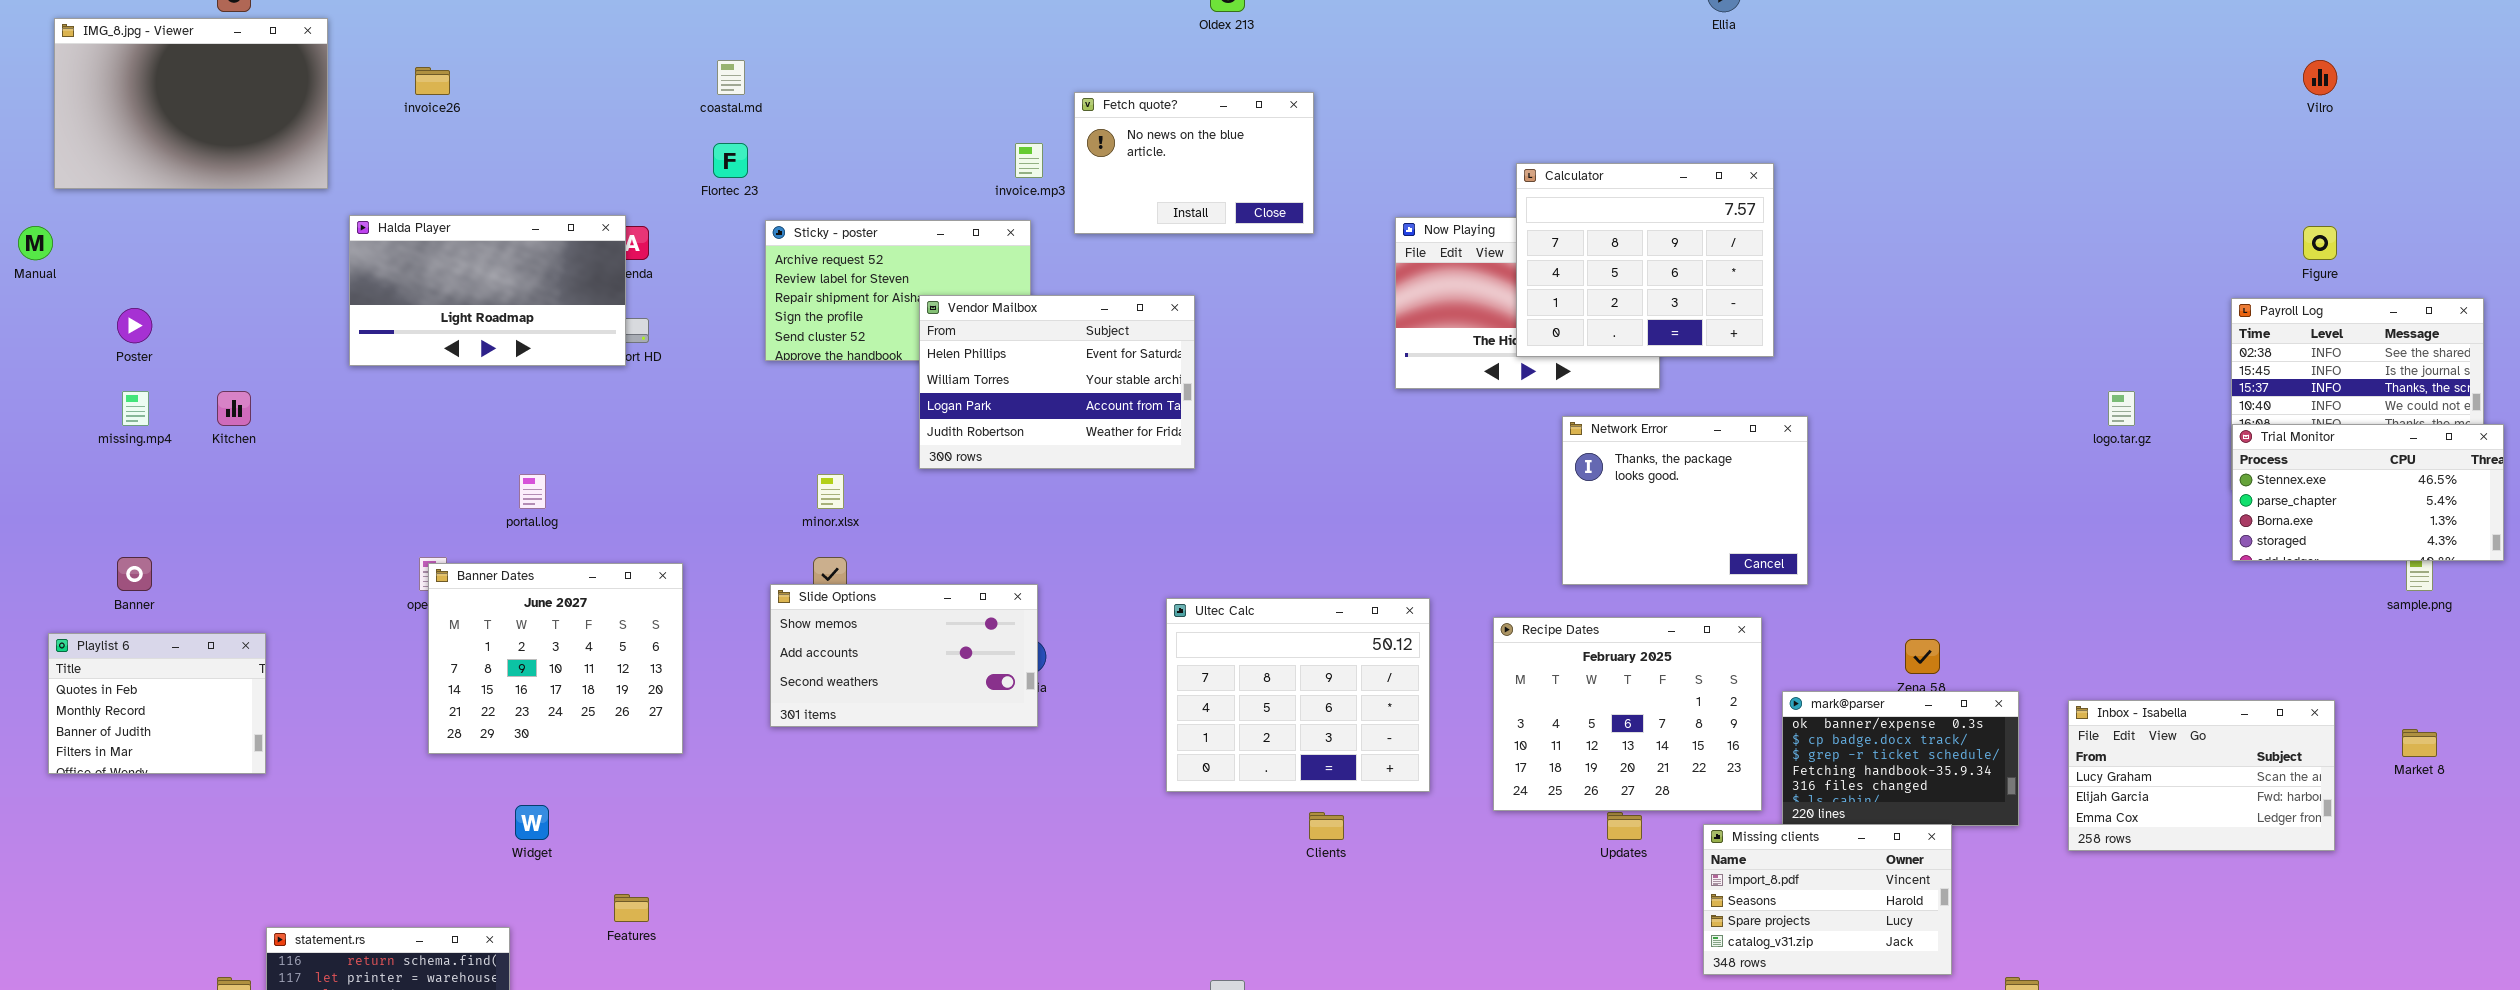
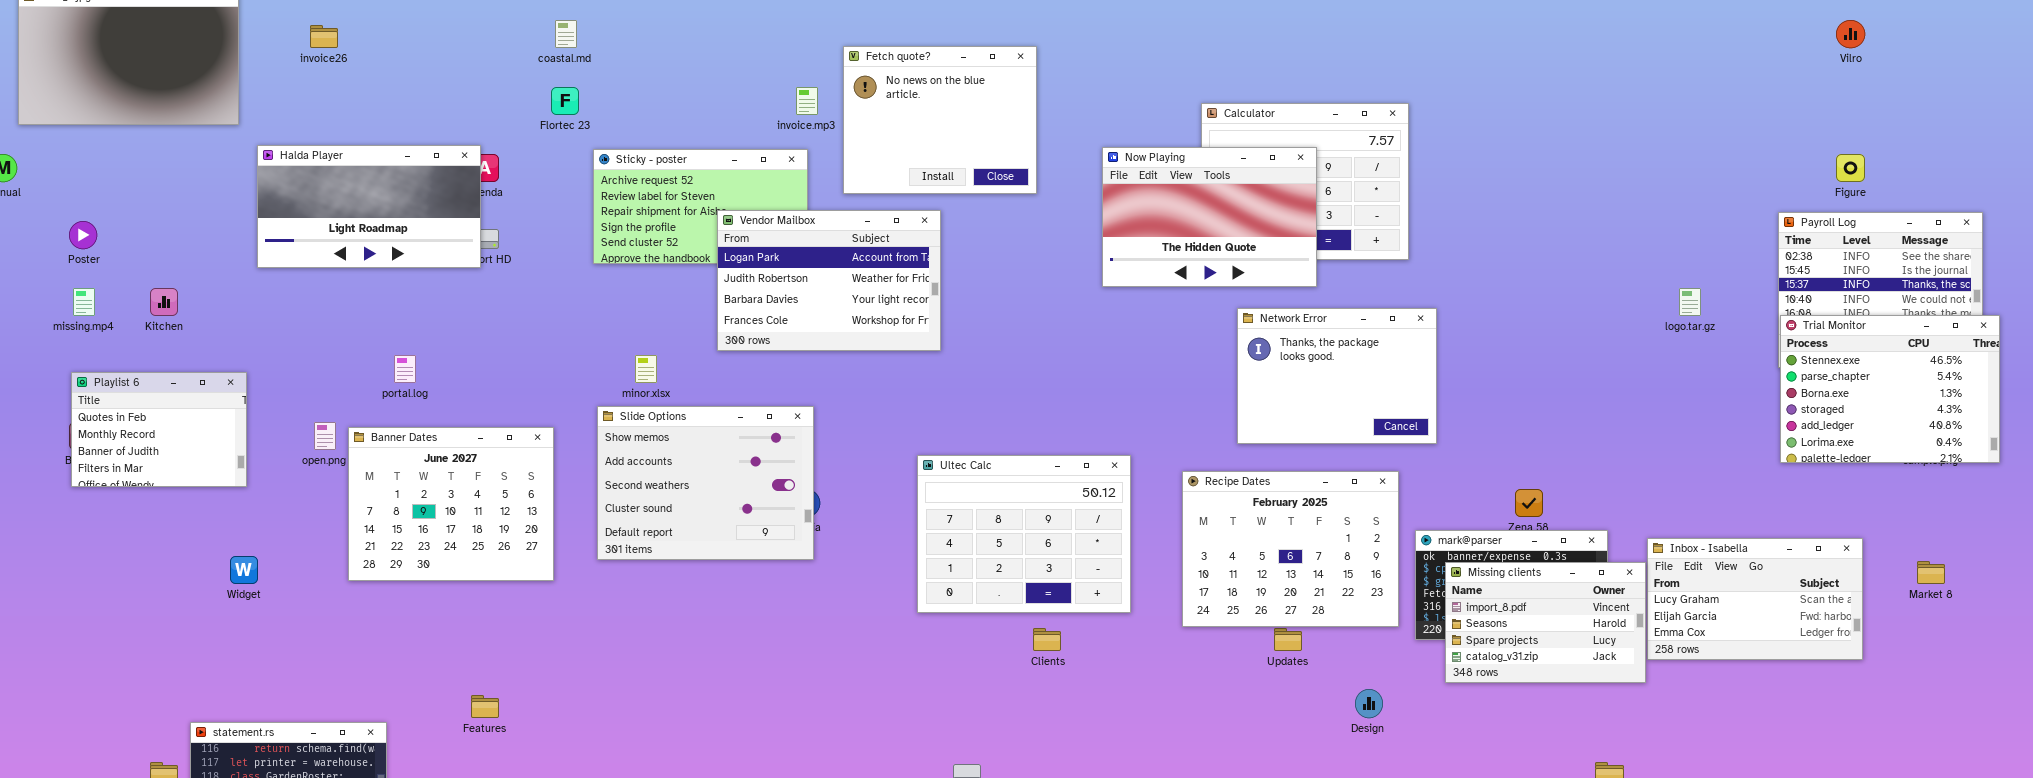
Fetch quote?: [1074,92,1314,234] -> [843,46,1037,194], resized
Now Playing: [1395,217,1660,389] -> [1102,147,1317,287], raised
Vendor Mailbox: [919,295,1195,469] -> [717,210,941,351], scrolled down 2 rows
Trial Monitor: [2232,424,2504,561] -> [1780,315,2000,463], resized
Banner Dates: [428,563,683,754] -> [348,427,554,581], moved
Slide Options: [770,584,1038,727] -> [597,406,814,560], resized
Playlist 6: [48,633,266,774] -> [71,372,247,487], moved
Widget: [515,805,549,840] -> [230,556,258,584], moved
Missing clients: [1703,824,1952,975] -> [1445,562,1646,683], moved

